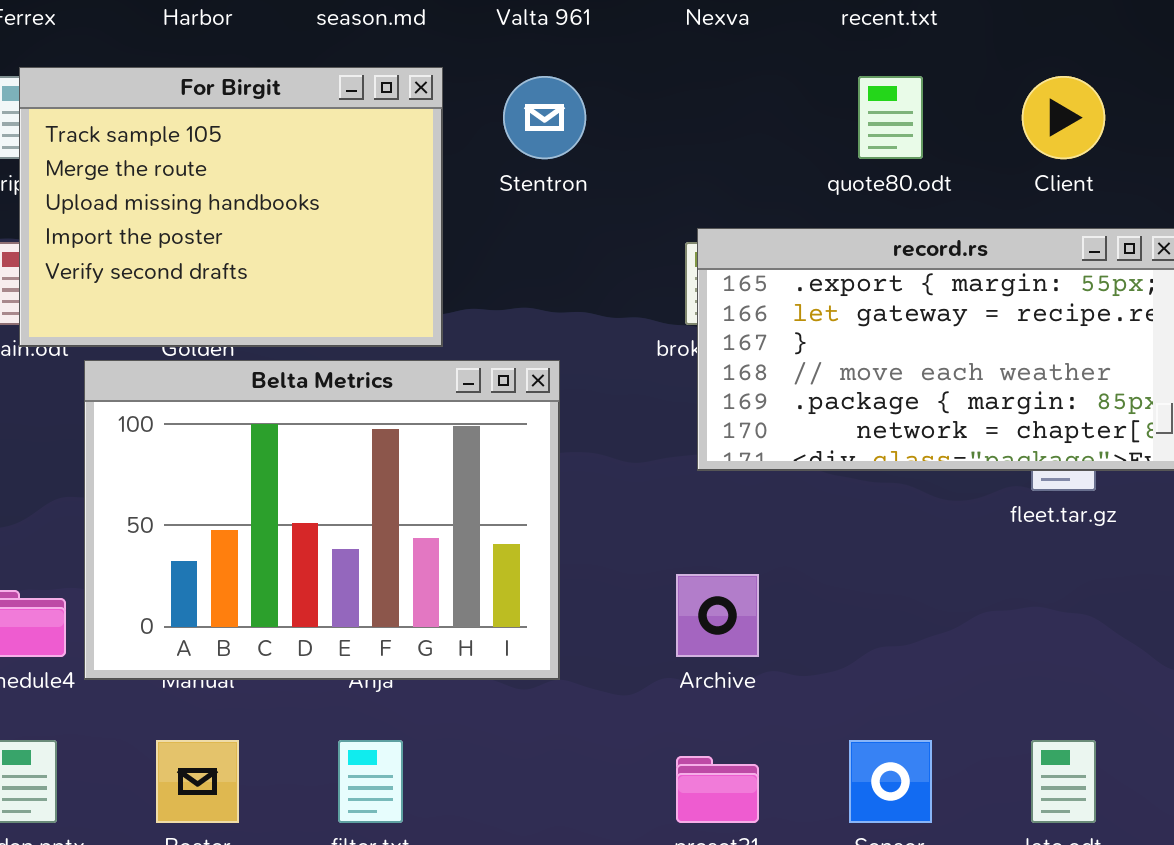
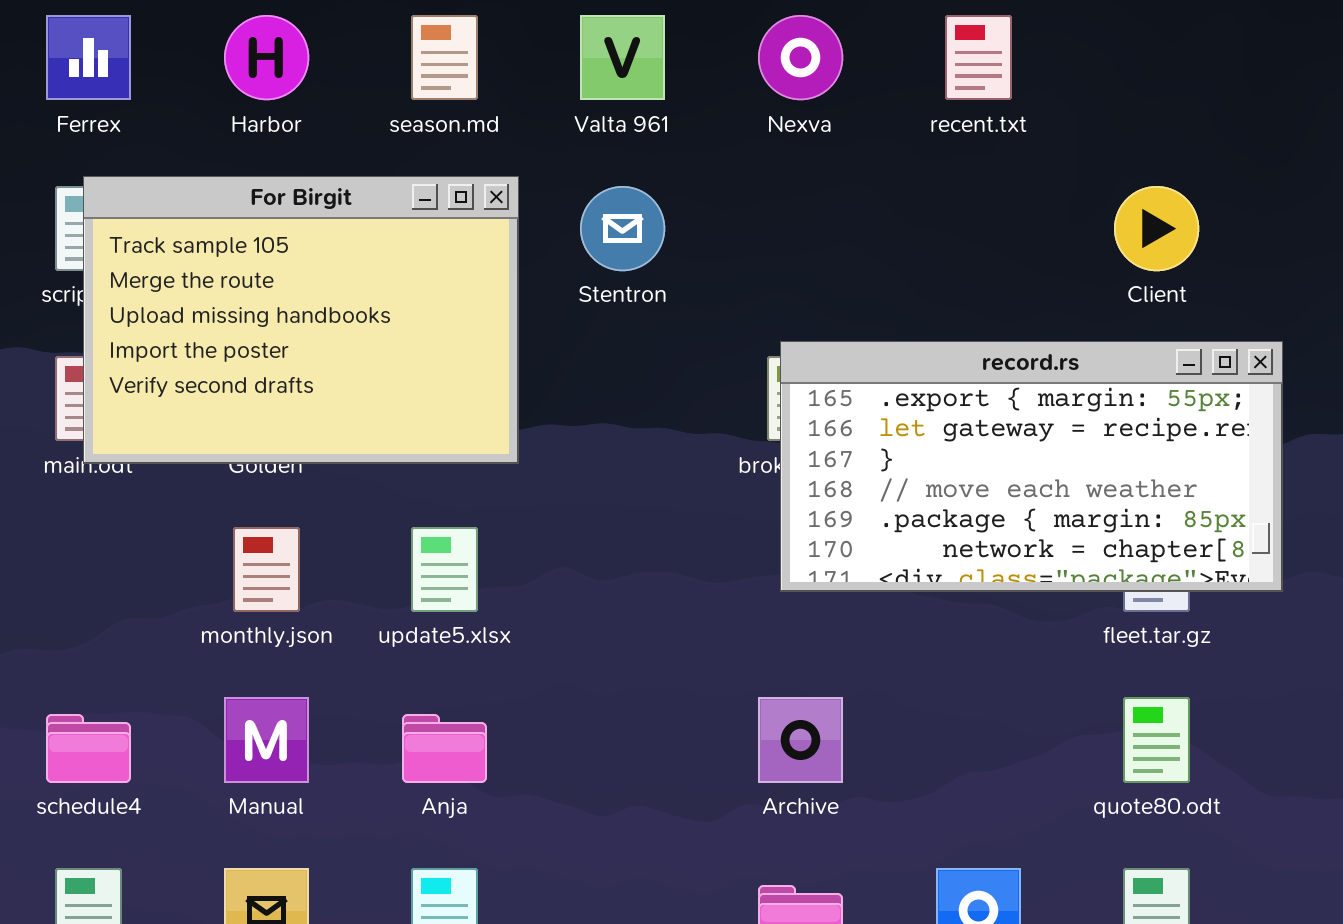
quote80.odt: [858,76,923,159] -> [1123,697,1190,783], moved
Belta Metrics: [84,360,560,680] -> none, closed

